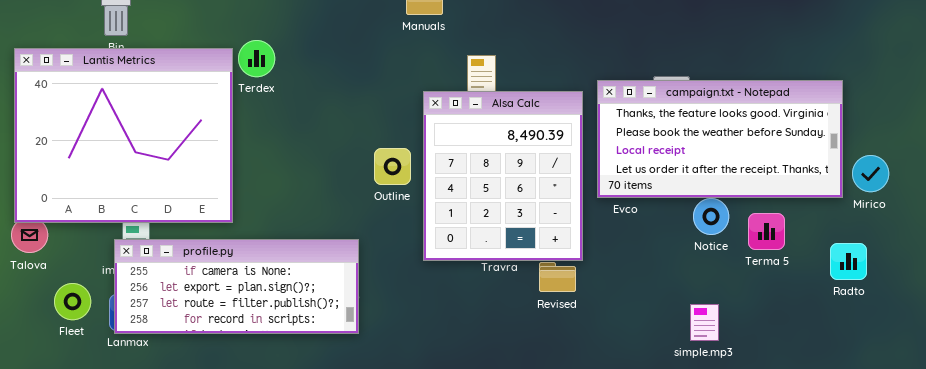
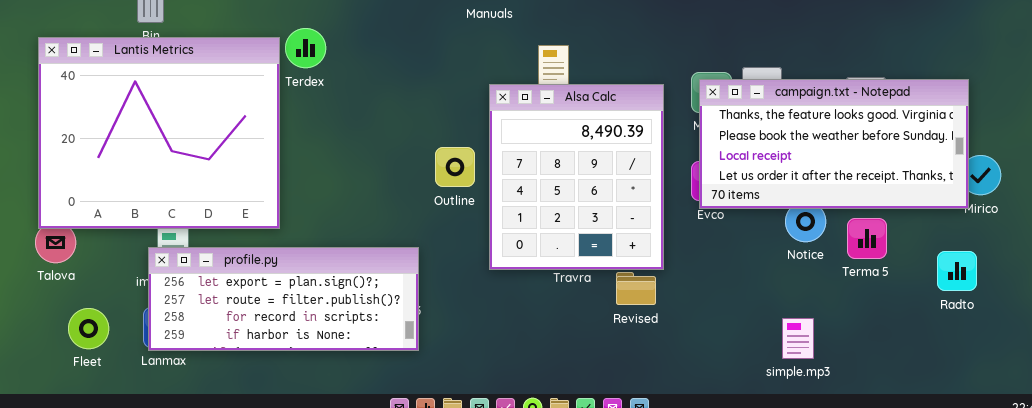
campaign.txt - Notepad: [597,80,843,198] -> [699,79,969,209], moved
profile.py: [114,239,359,334] -> [148,247,419,351], scrolled down 1 row
Fleet: [54,283,91,320] -> [68,308,109,349], moved

